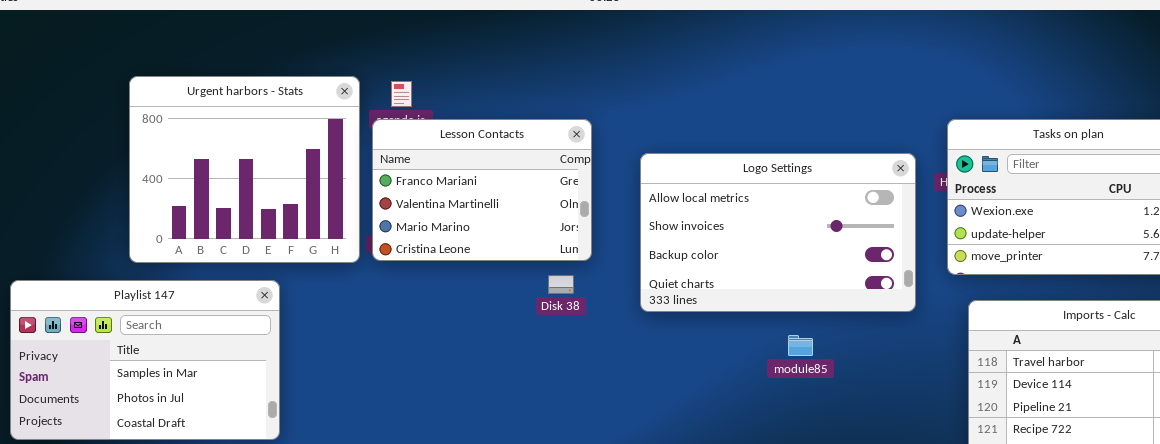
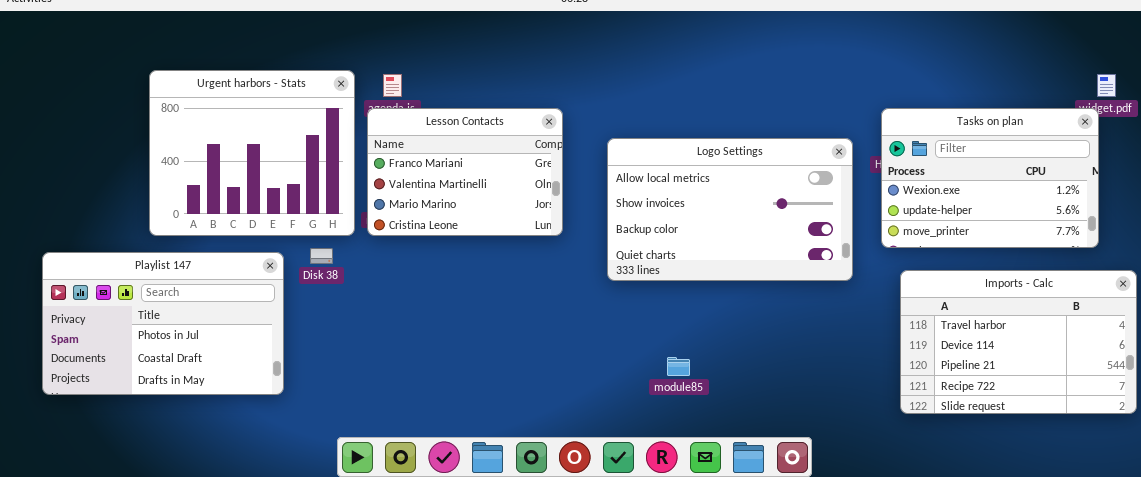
Disk 38: [548,275,574,294] -> [310,248,333,264], moved
Playlist 147: [10,280,280,440] -> [42,252,284,395], scrolled down 1 row
module85: [788,335,813,356] -> [667,357,690,376], moved

